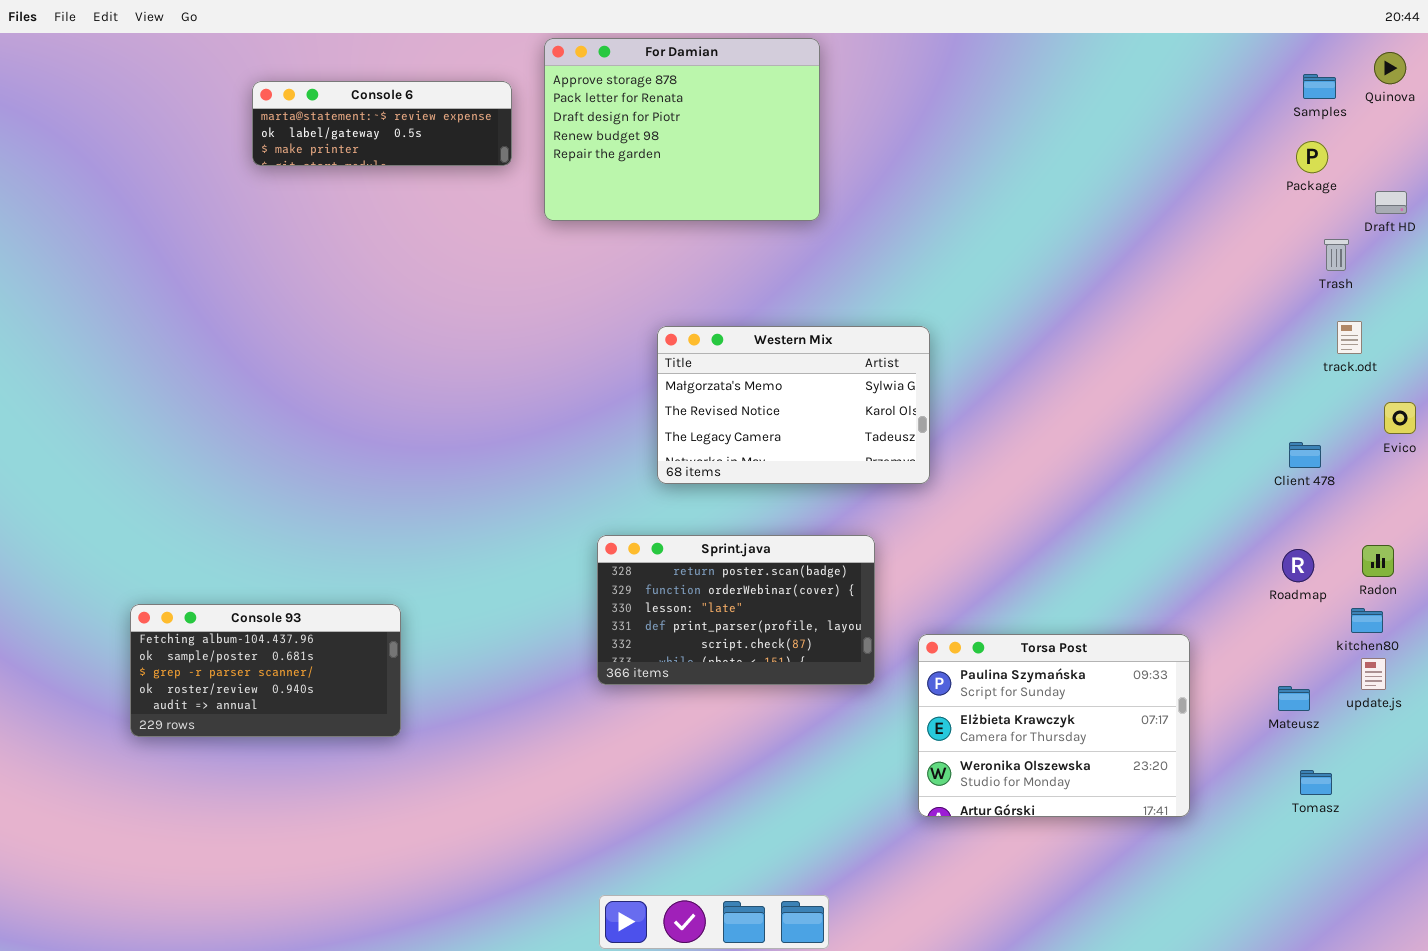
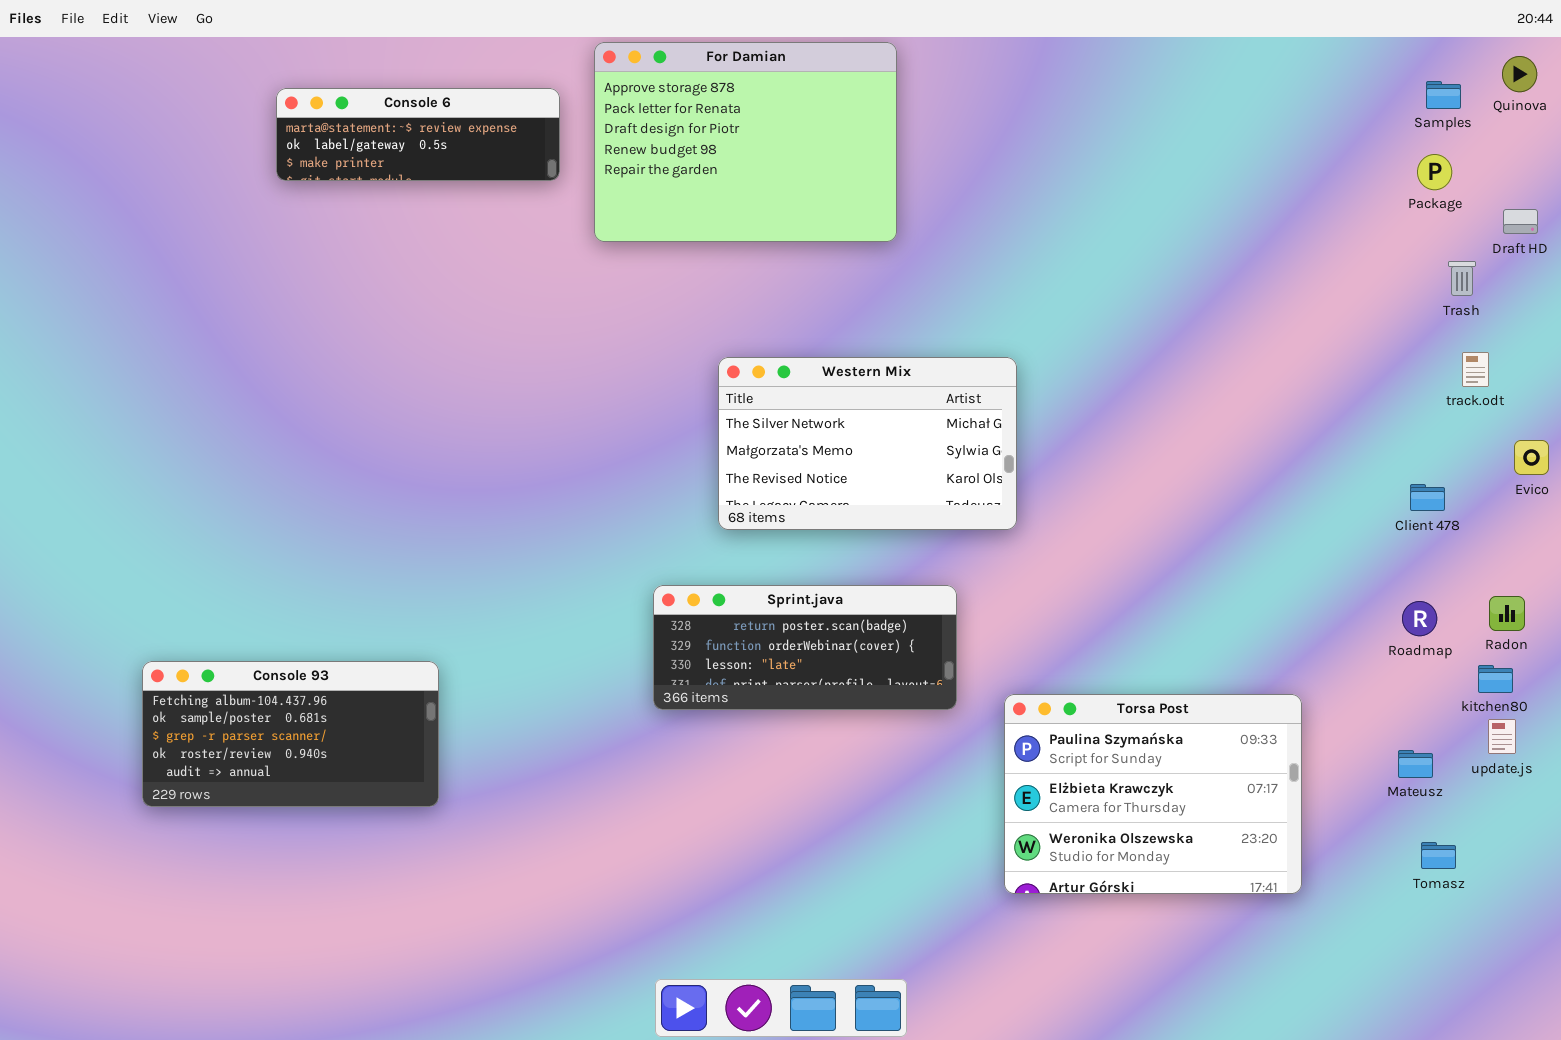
Western Mix: [657,326,930,484] -> [718,357,1017,530], scrolled up 1 row
Sprint.java: [597,535,875,685] -> [653,585,957,710], resized

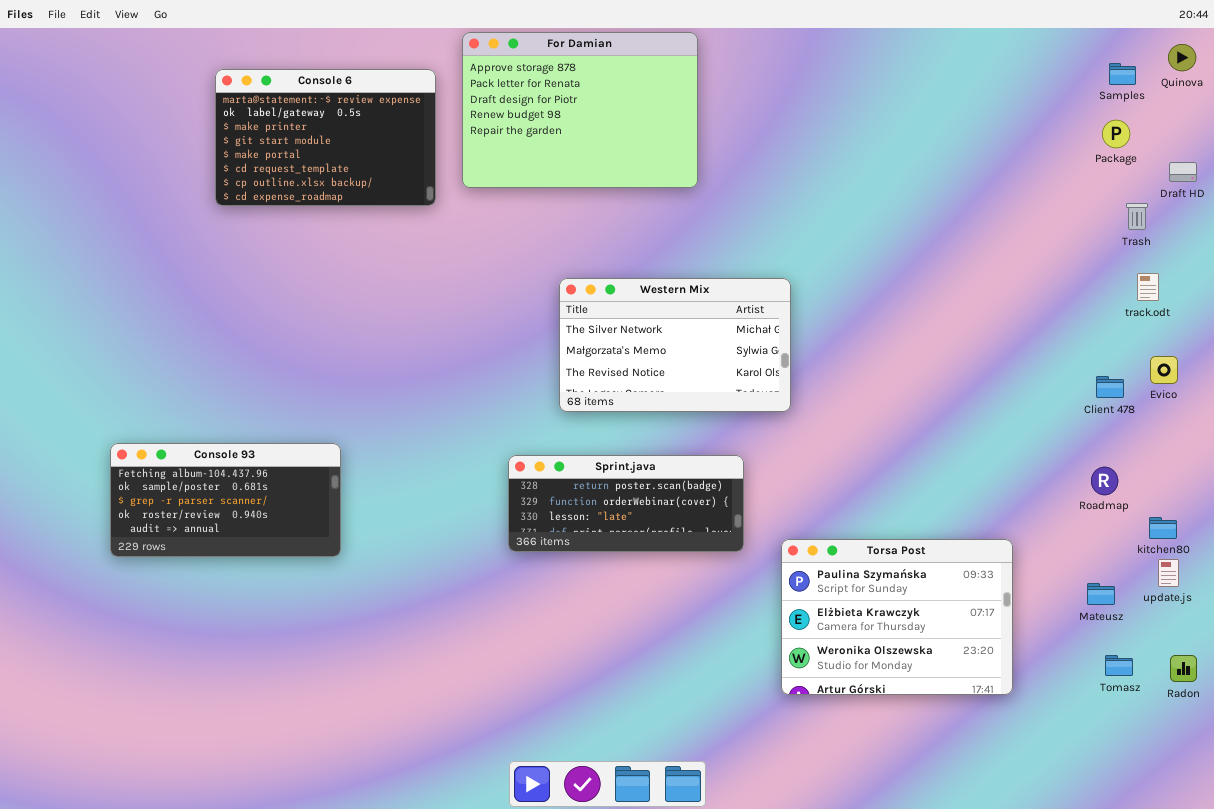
Console 6: [276,88,560,181] -> [215,69,436,206], resized
Evico: [1514,440,1549,475] -> [1150,356,1178,384], moved
Radon: [1489,596,1525,631] -> [1170,655,1197,682], moved
Console 93: [142,661,439,807] -> [110,443,341,557], moved

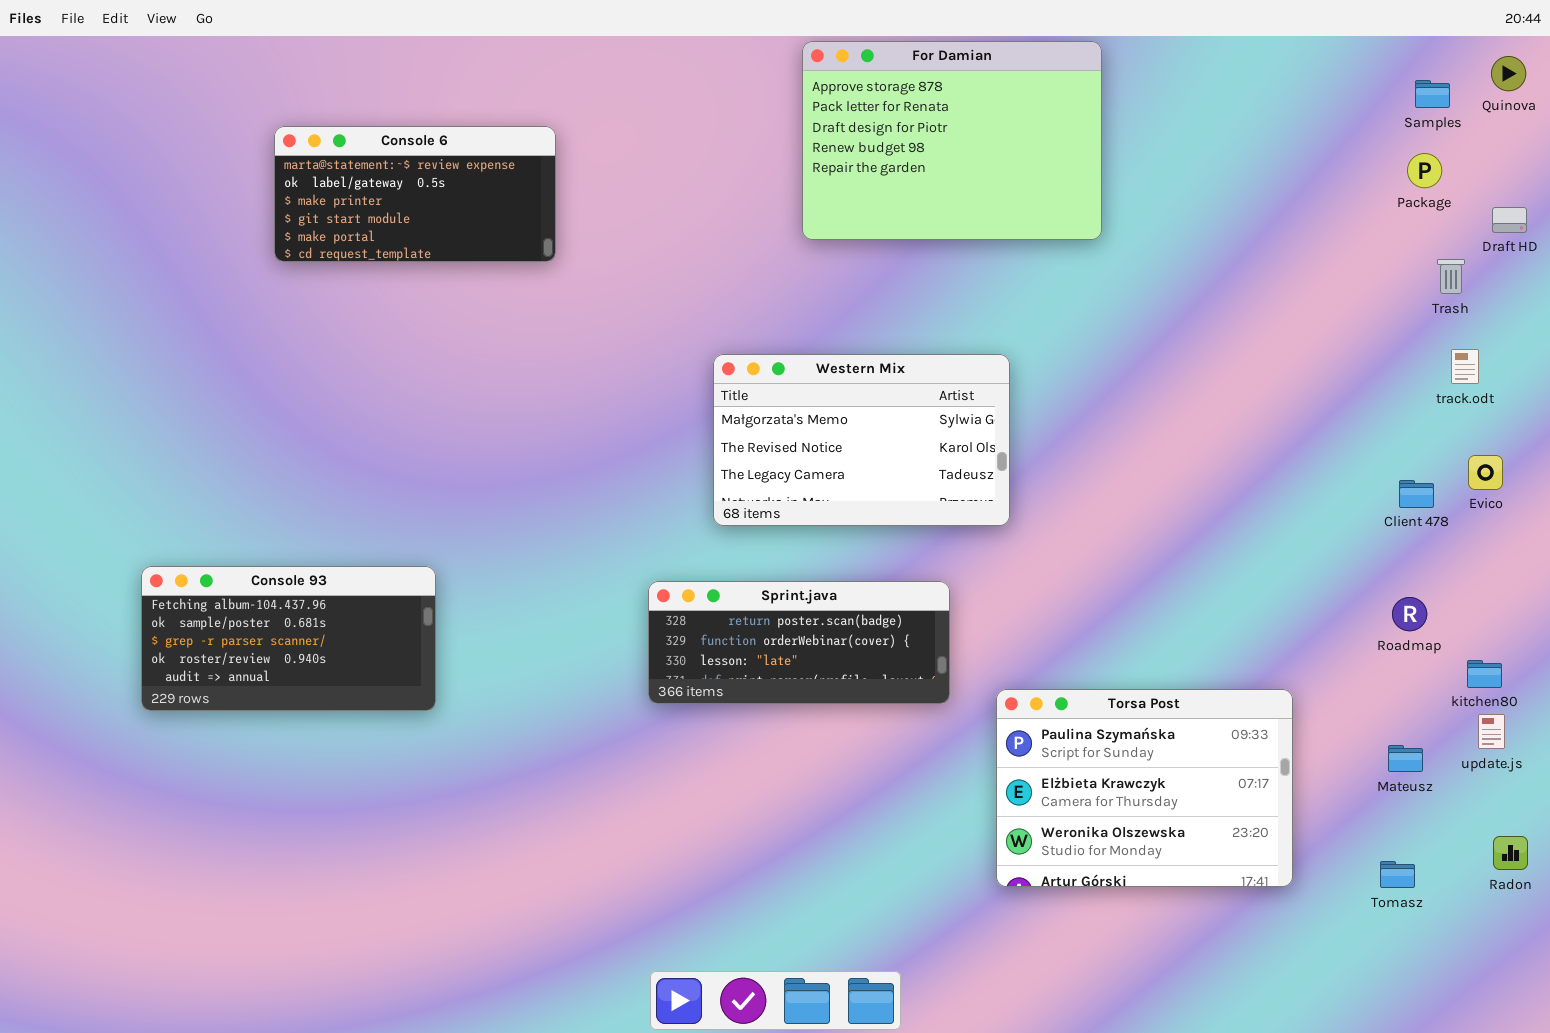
For Damian: [462,32,698,188] -> [802,41,1102,240], moved
Console 6: [215,69,436,206] -> [274,126,556,262], resized
Western Mix: [559,278,791,412] -> [713,354,1010,526], scrolled down 1 row
Tomasz: [1105,655,1133,676] -> [1380,861,1415,888], moved

